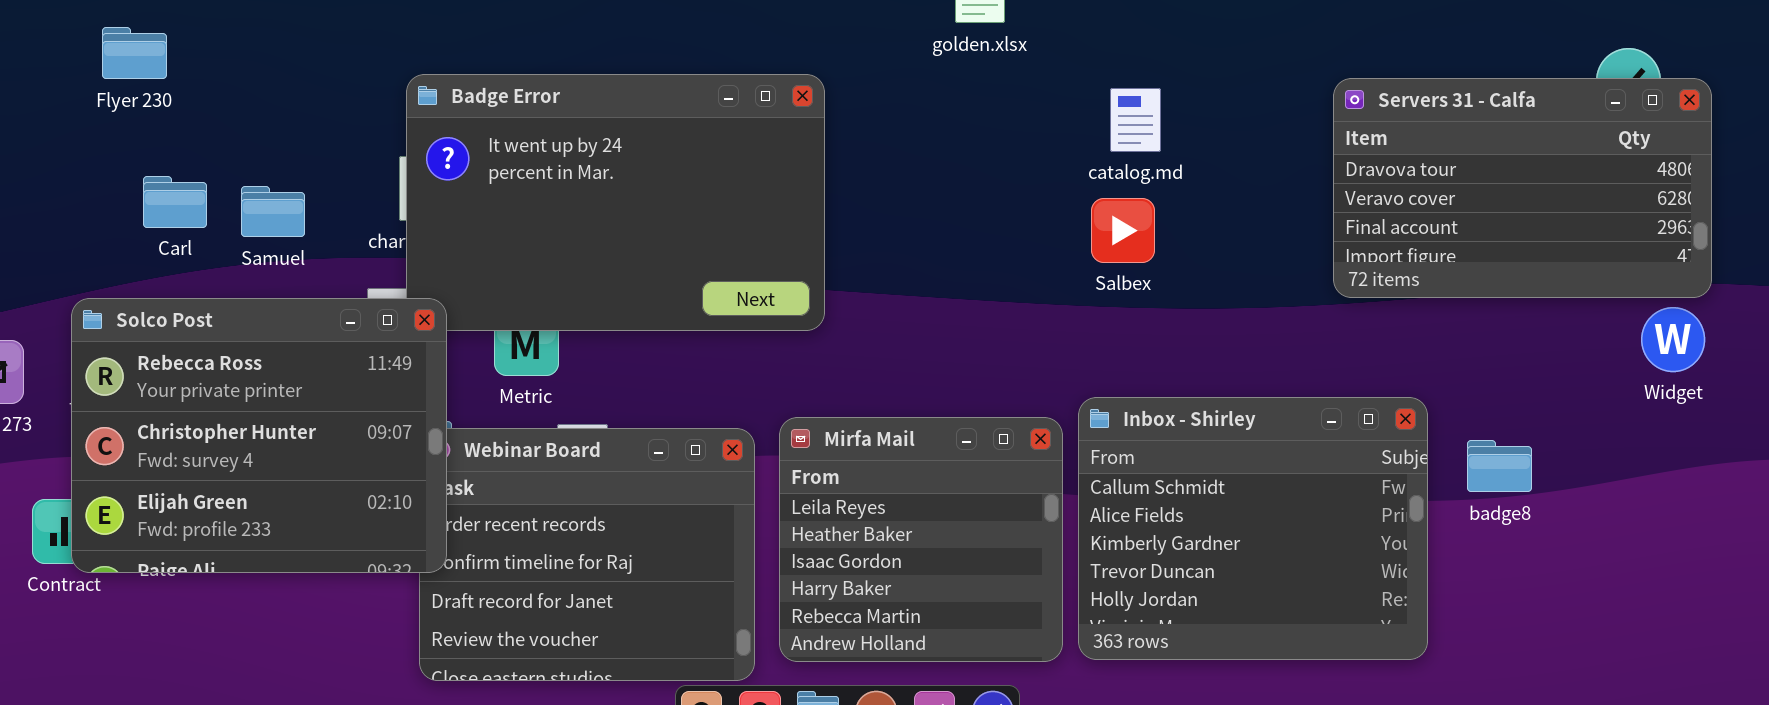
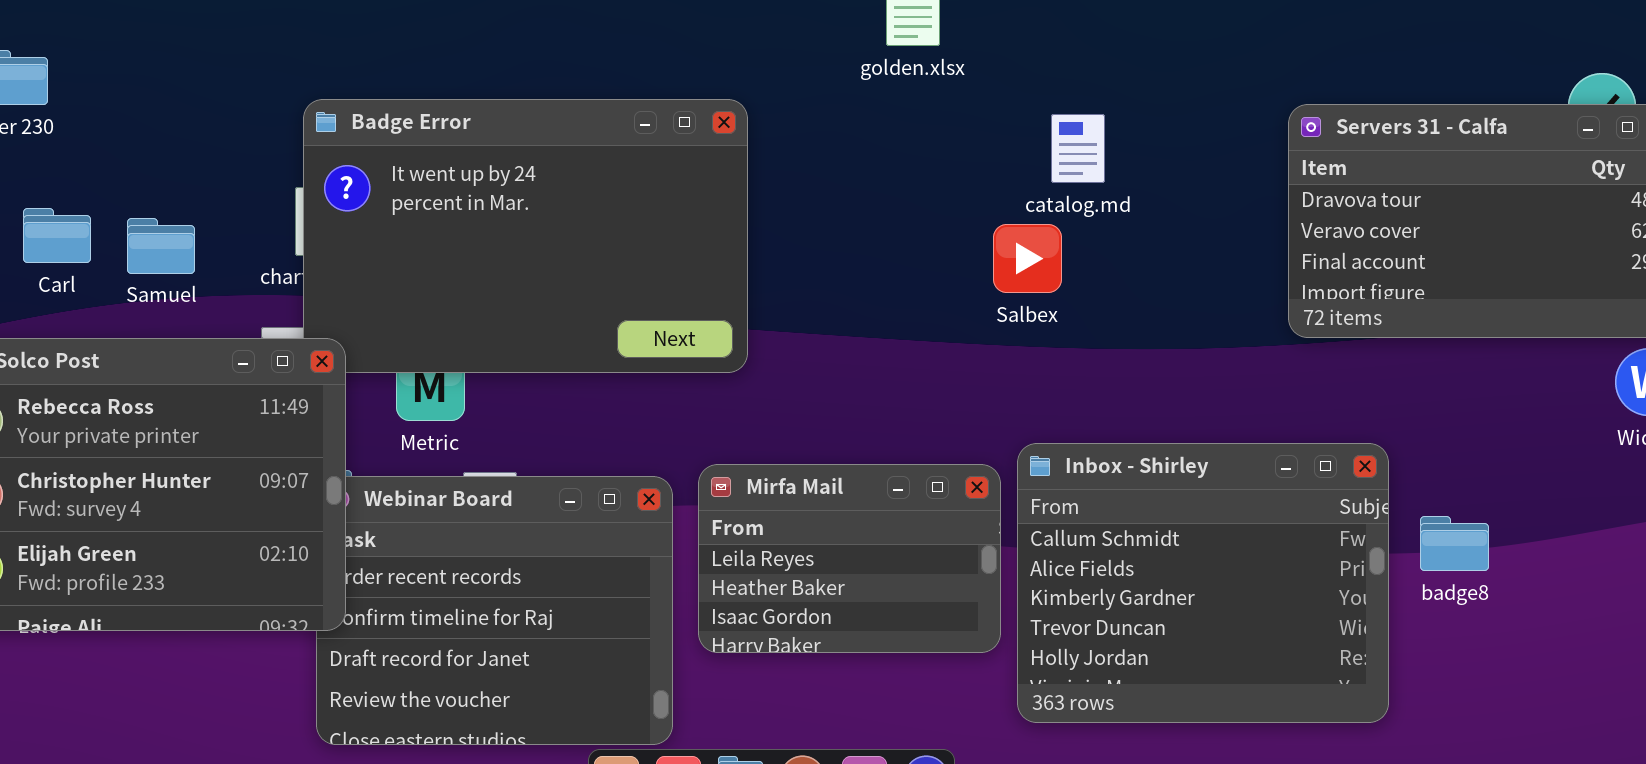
Salbex: [1091,198,1155,263] -> [993,224,1062,293], moved
Mirfa Mail: [779,417,1063,662] -> [698,464,1001,653], resized
badge8: [1467,440,1532,492] -> [1420,516,1489,571], moved

